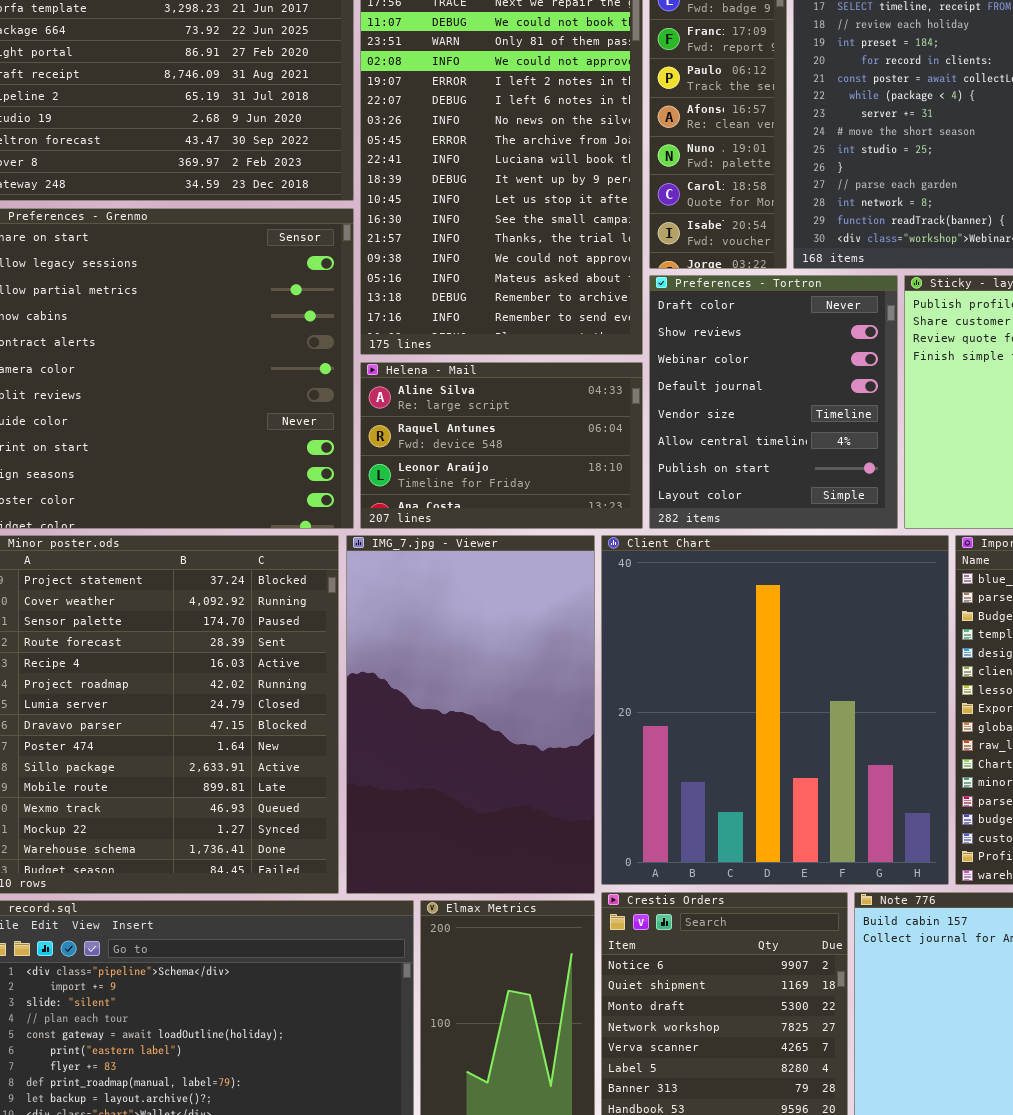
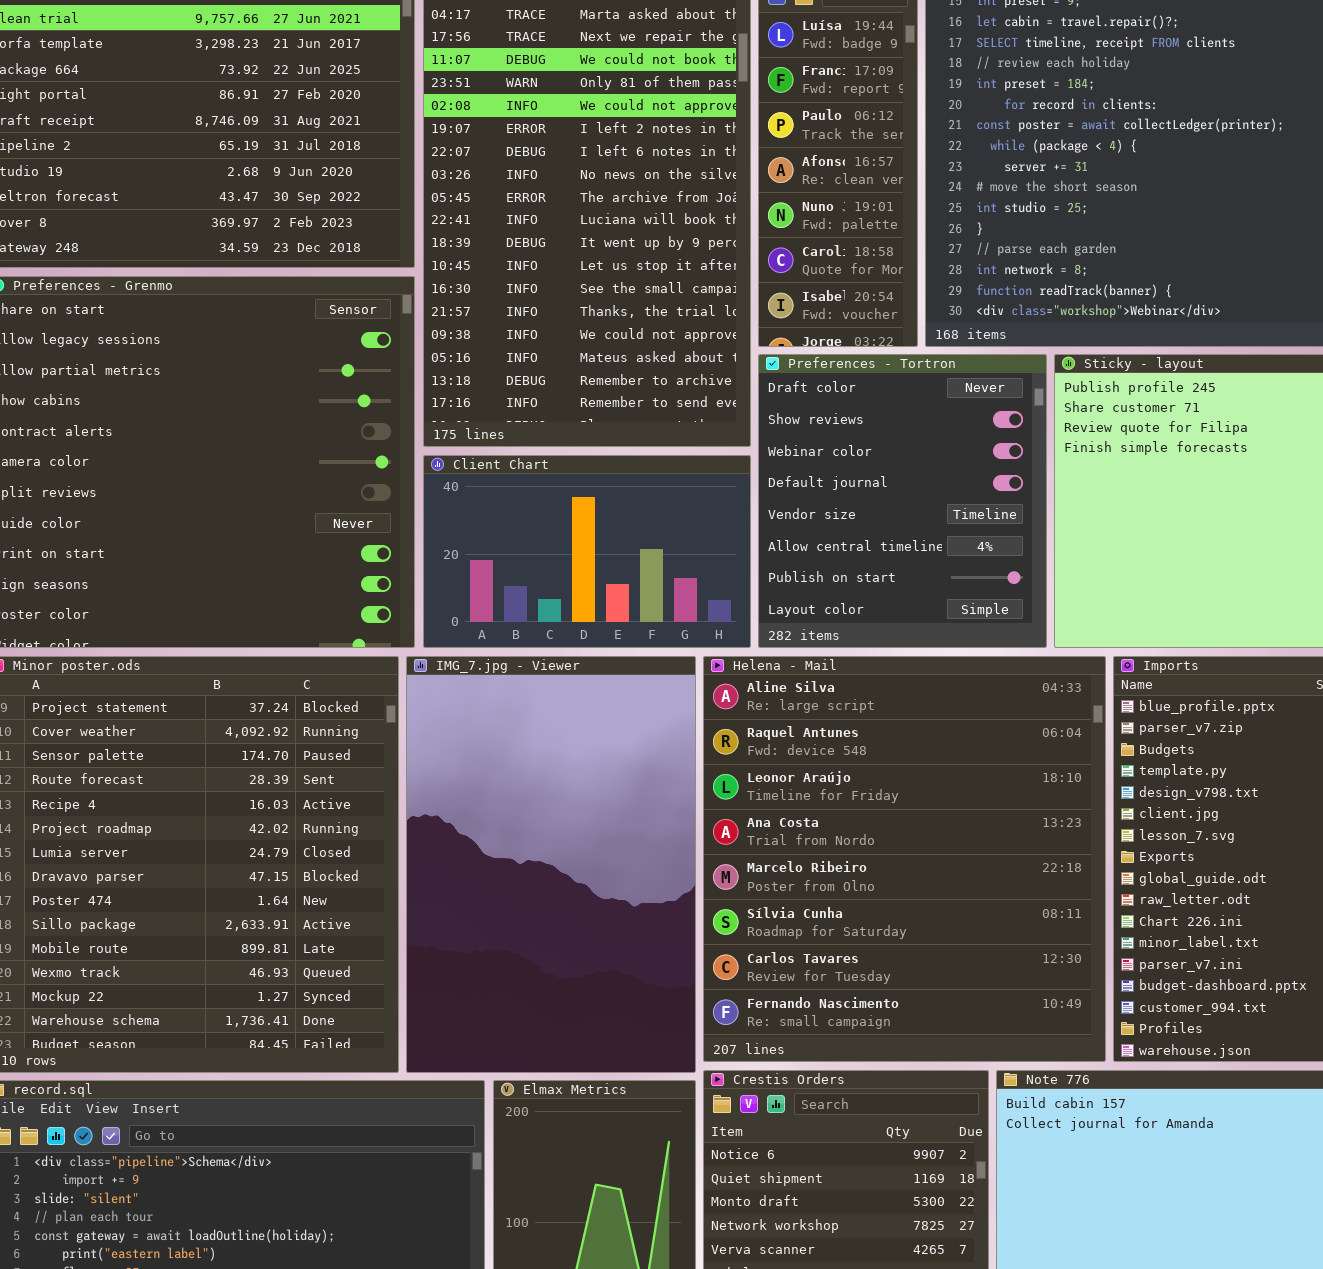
Helena - Mail: [360,362,643,529] -> [703,656,1106,1062], moved, resized
Client Chart: [601,535,949,885] -> [423,455,751,648], moved, resized

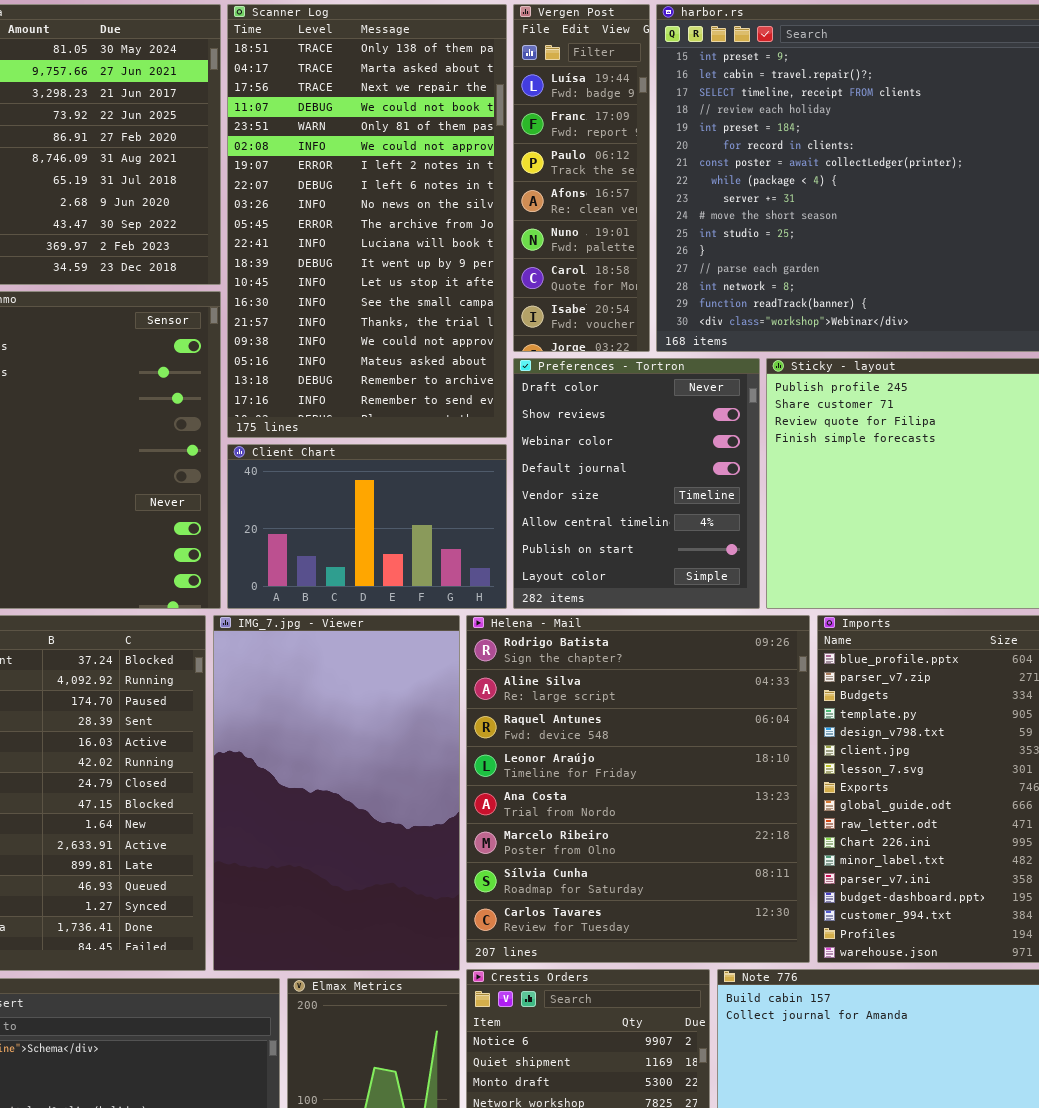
Helena - Mail: [703,656,1106,1062] -> [466,615,810,963], scrolled up 1 row

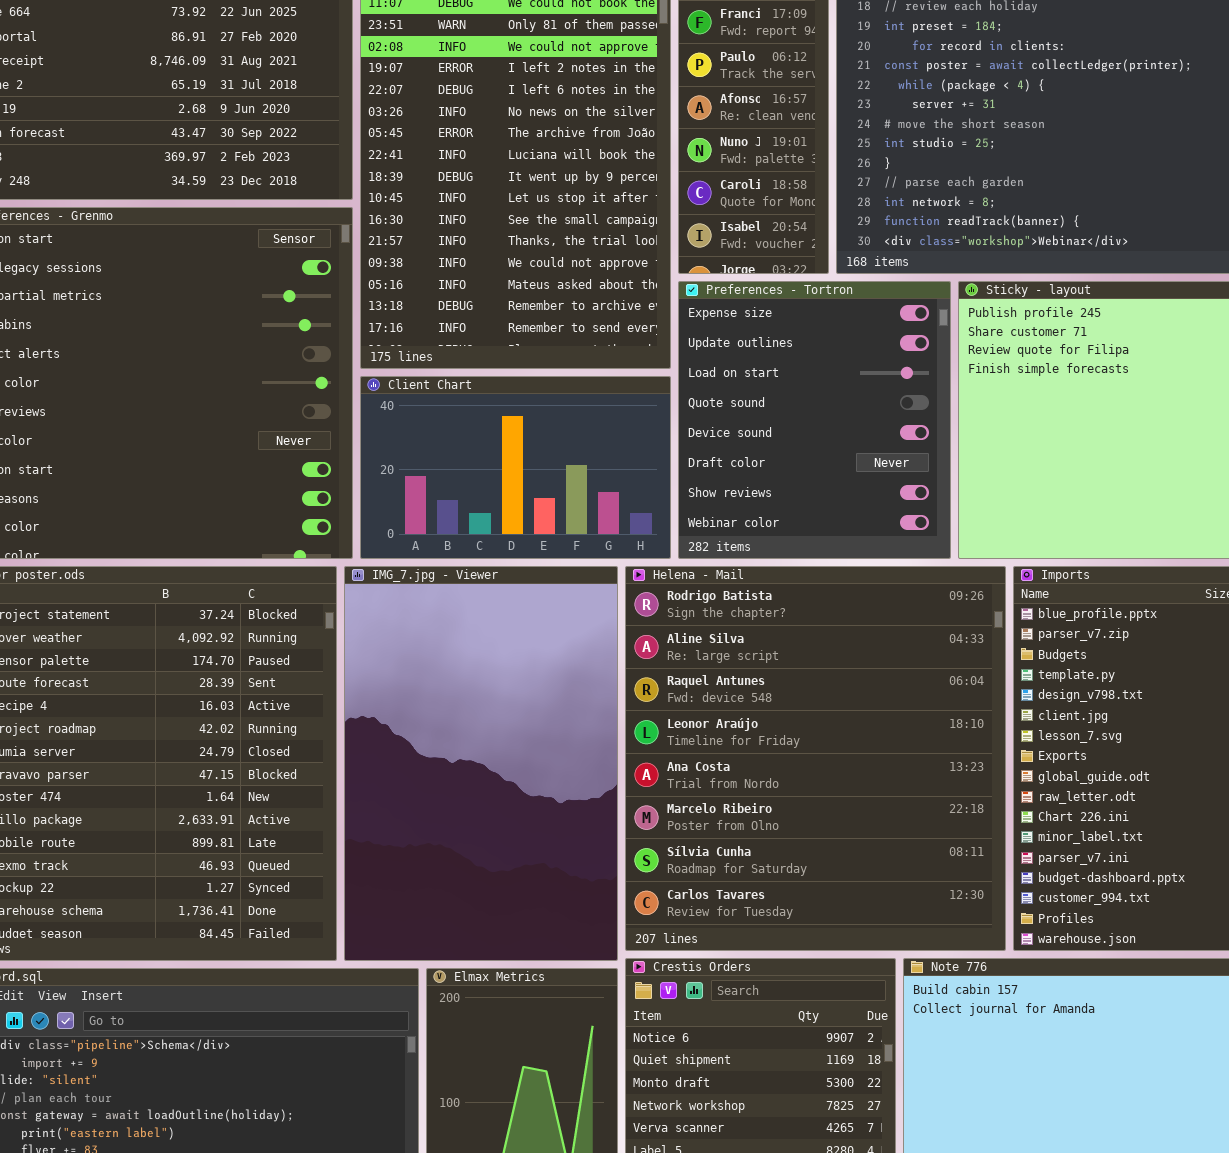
Preferences - Tortron: [513,358,760,609] -> [678,281,951,559], scrolled up 5 rows

